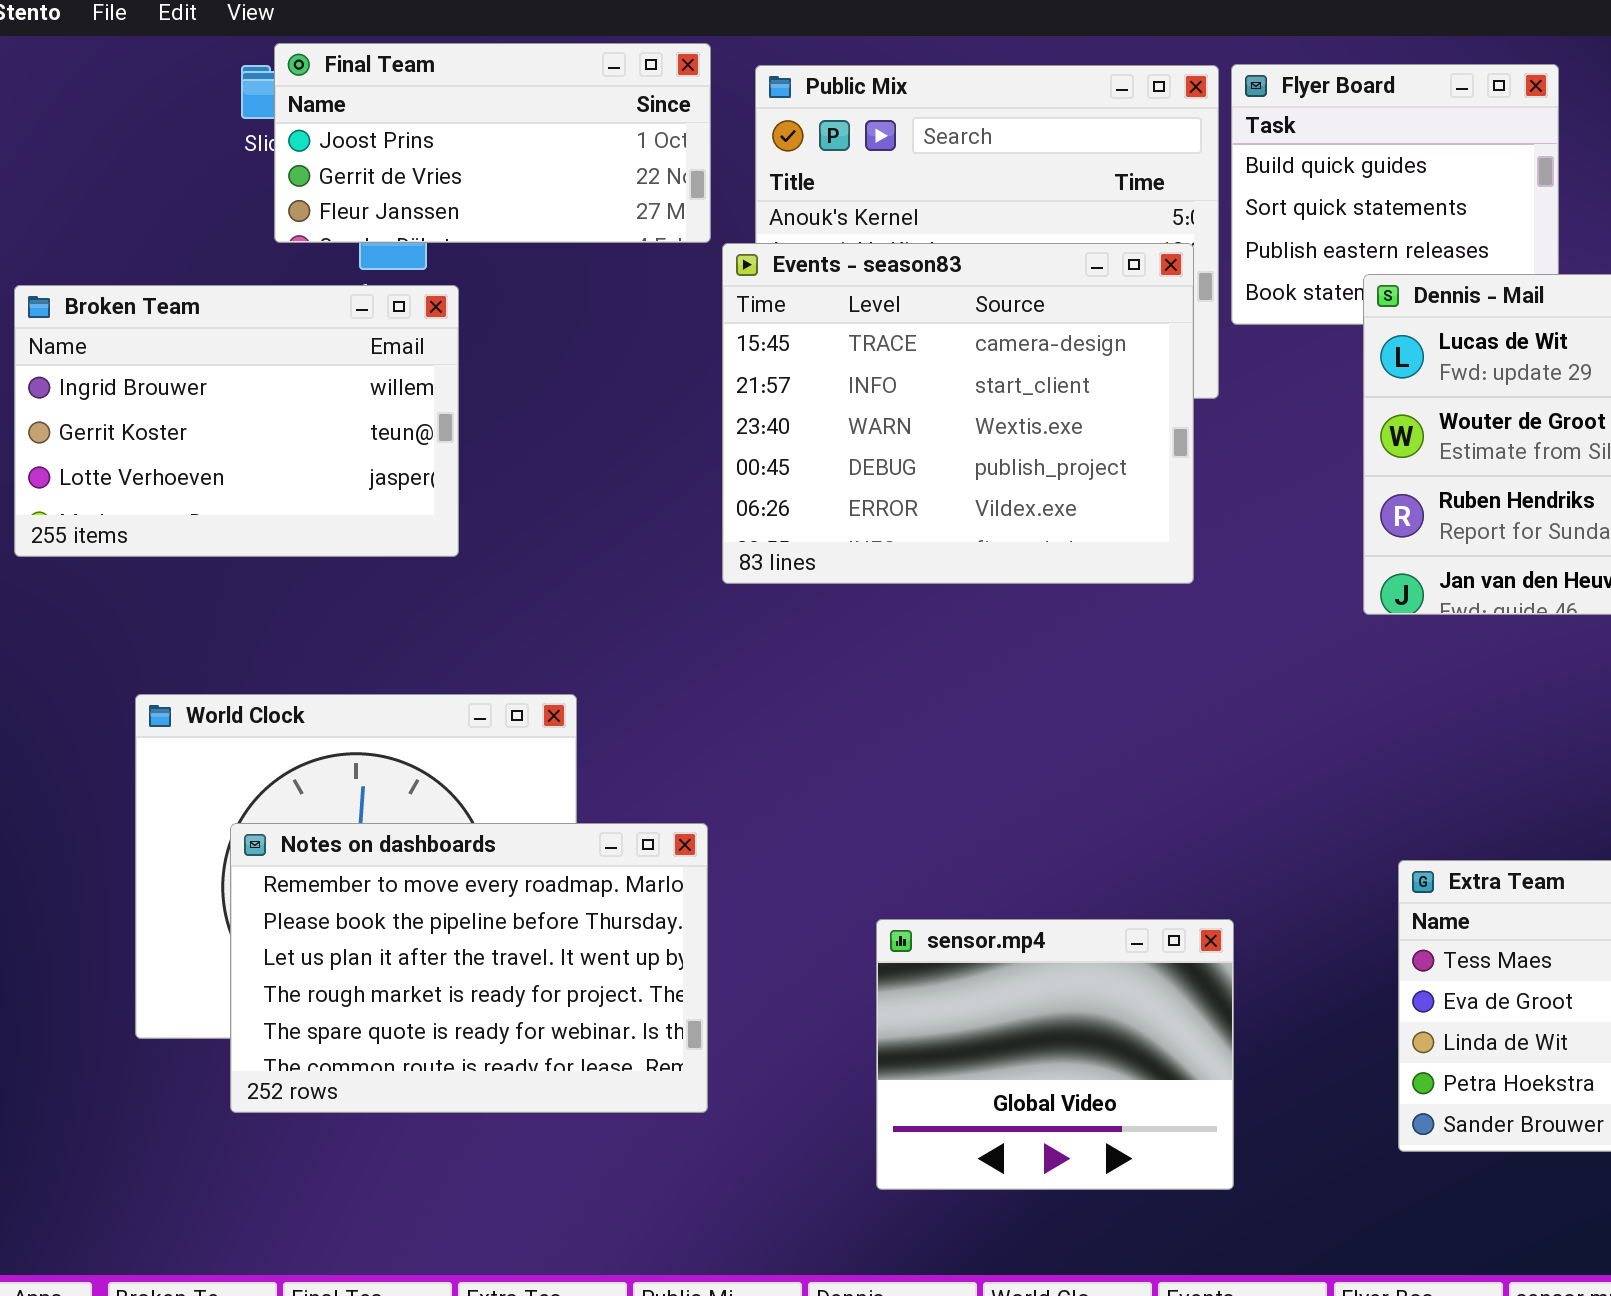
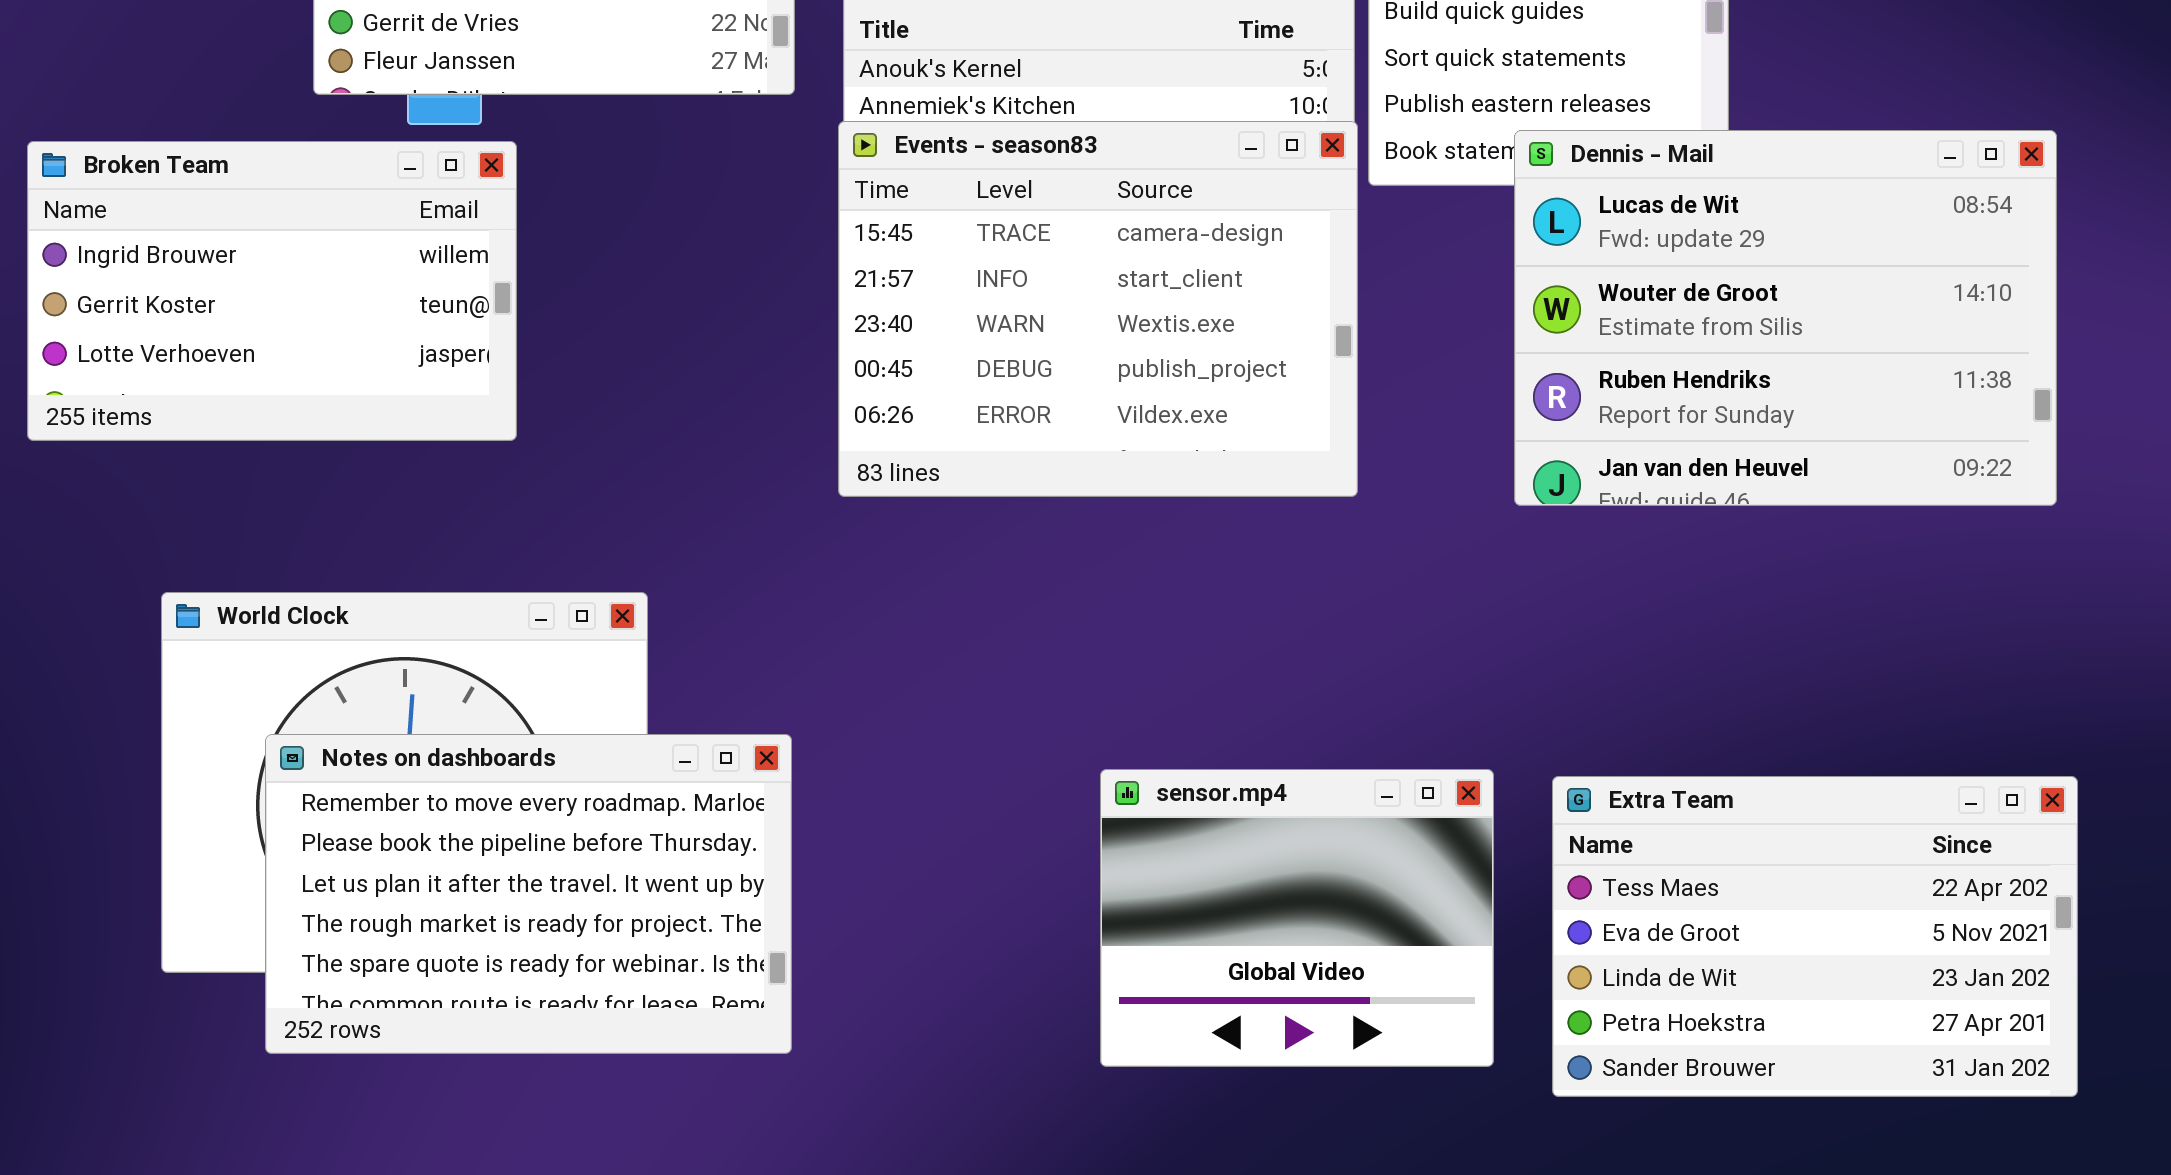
Events - season83: [722,243,1194,584] -> [838,121,1358,497], moved
sensor.mp4: [876,919,1234,1190] -> [1100,769,1494,1067], moved

